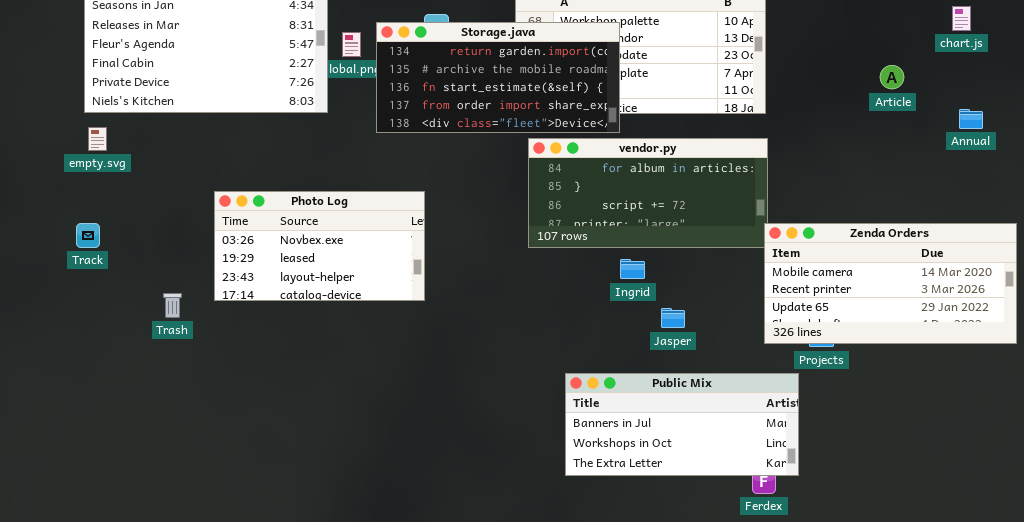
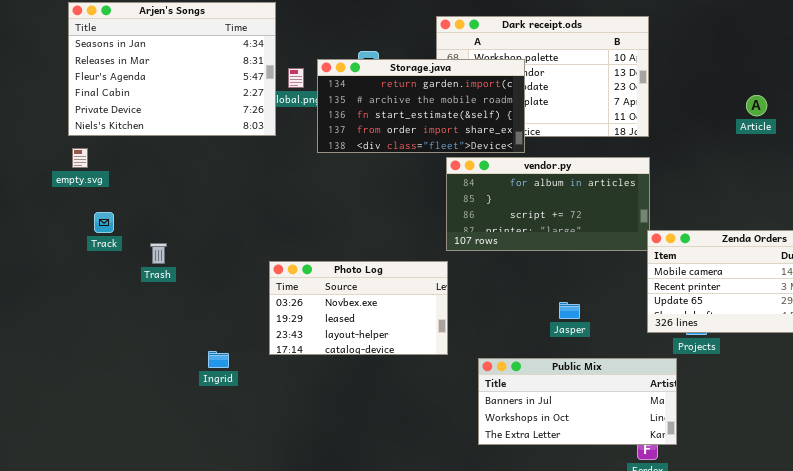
Photo Log: [214,191,425,301] -> [269,261,448,355], moved
Track: [76,223,100,248] -> [94,212,114,233], moved
Ingrid: [620,259,645,279] -> [208,351,229,368], moved
Trash: [163,293,182,318] -> [150,243,167,264], moved

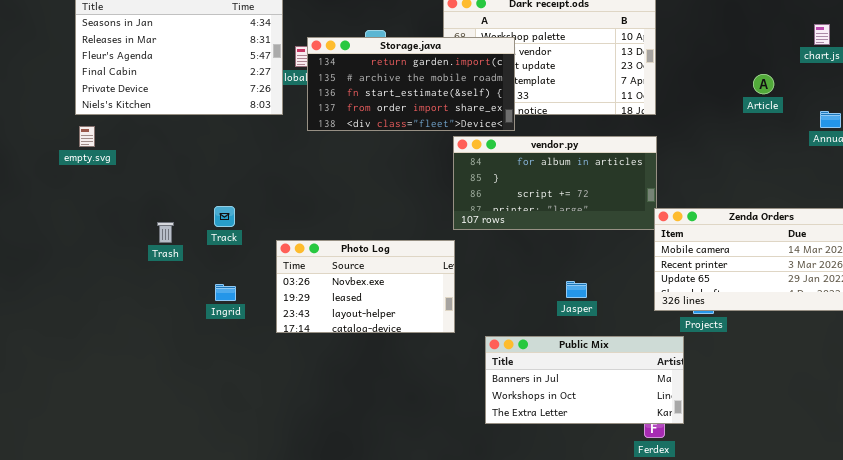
Storage.java: [317,59,525,153] -> [307,37,515,131], moved
Track: [94,212,114,233] -> [214,206,235,227], moved
Ingrid: [208,351,229,368] -> [215,284,236,301], moved

